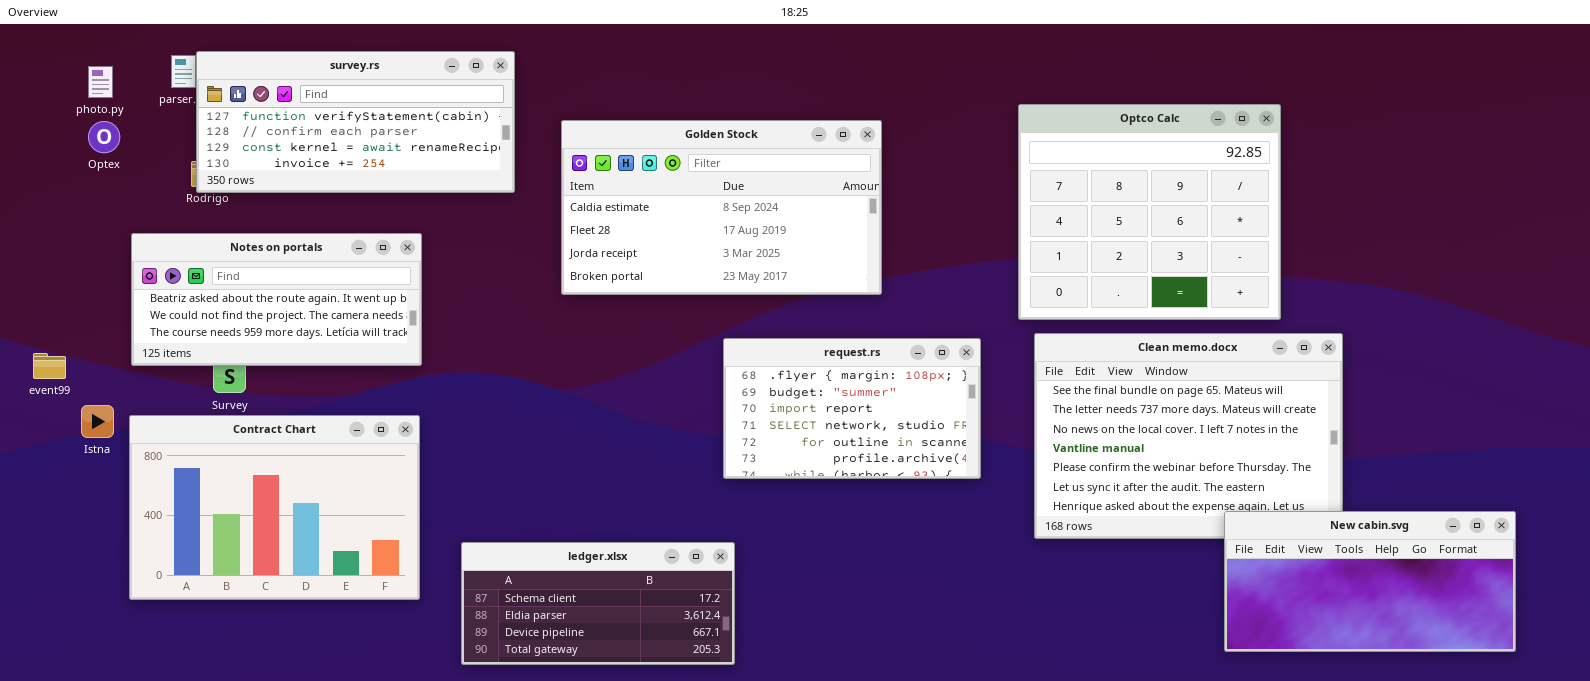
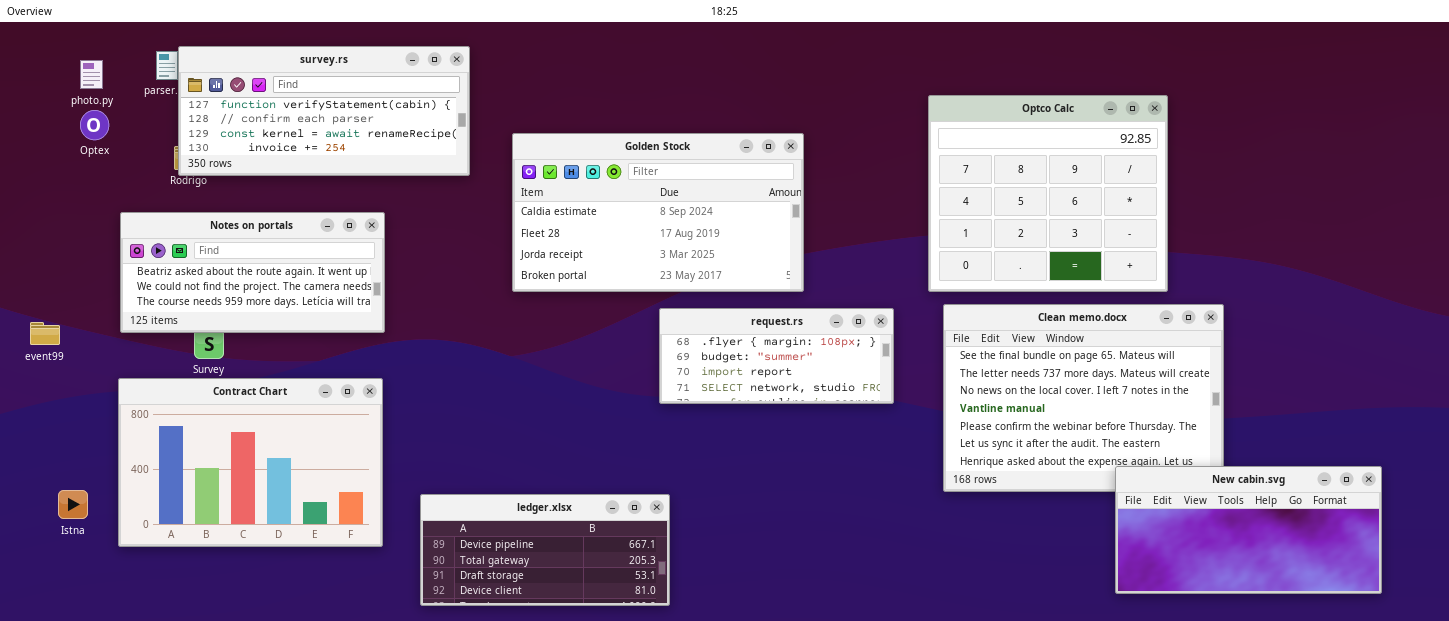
Golden Stock: [561,120,882,295] -> [512,133,804,292], moved
request.rs: [723,338,981,479] -> [659,308,894,404], resized
Istna: [81,405,114,438] -> [58,490,88,519], moved
ledger.xlsx: [461,542,735,665] -> [420,494,670,606], scrolled down 2 rows

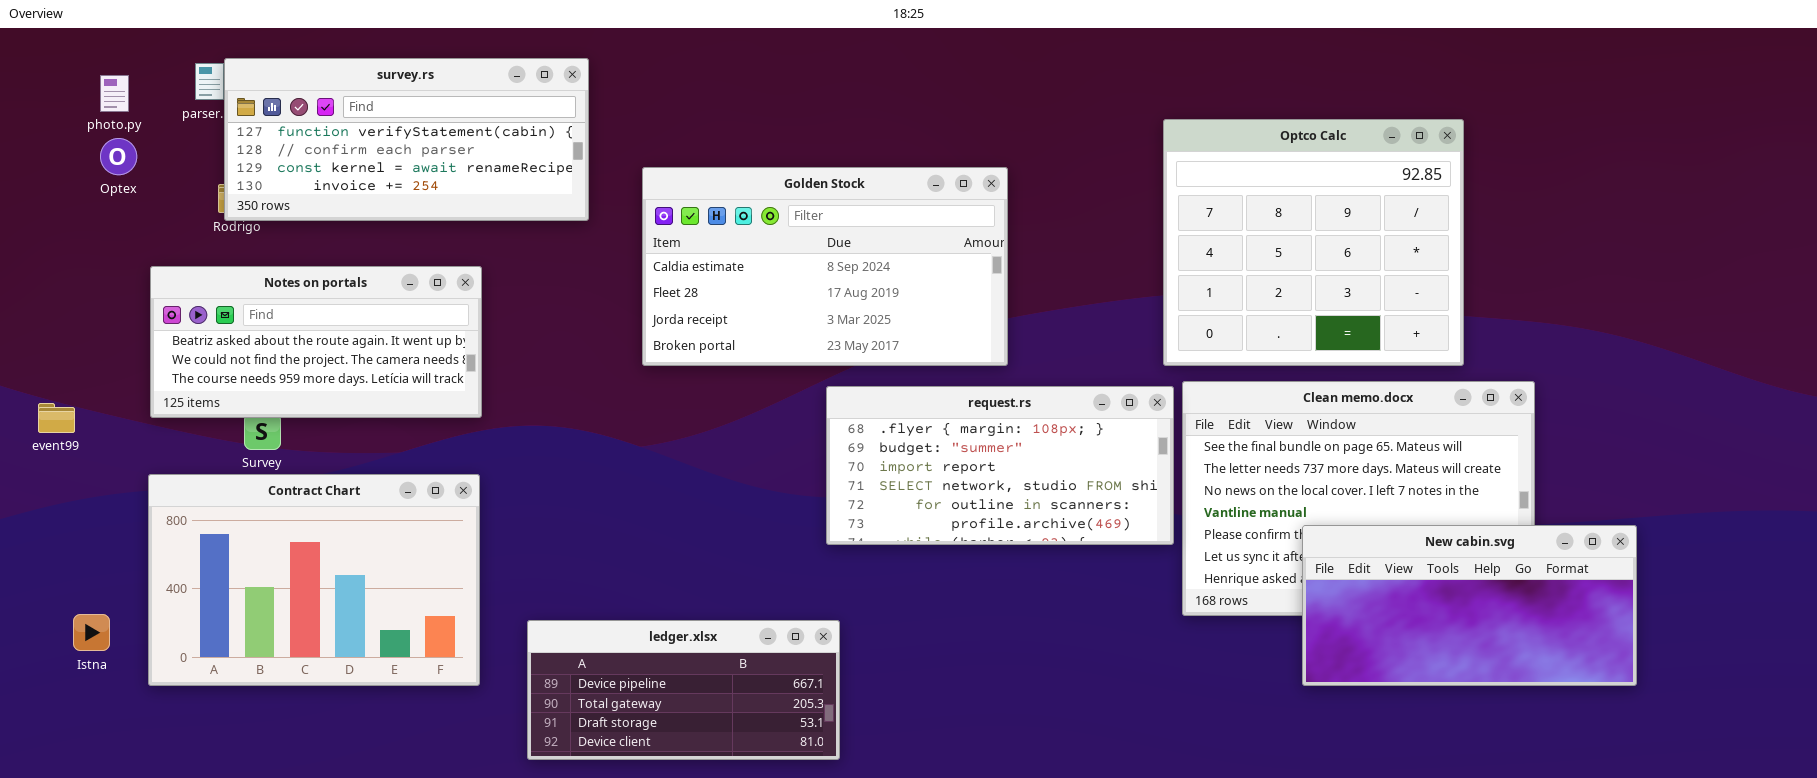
request.rs: [659,308,894,404] -> [826,386,1174,545], resized
New cabin.svg: [1115,466,1382,594] -> [1302,525,1637,686], moved

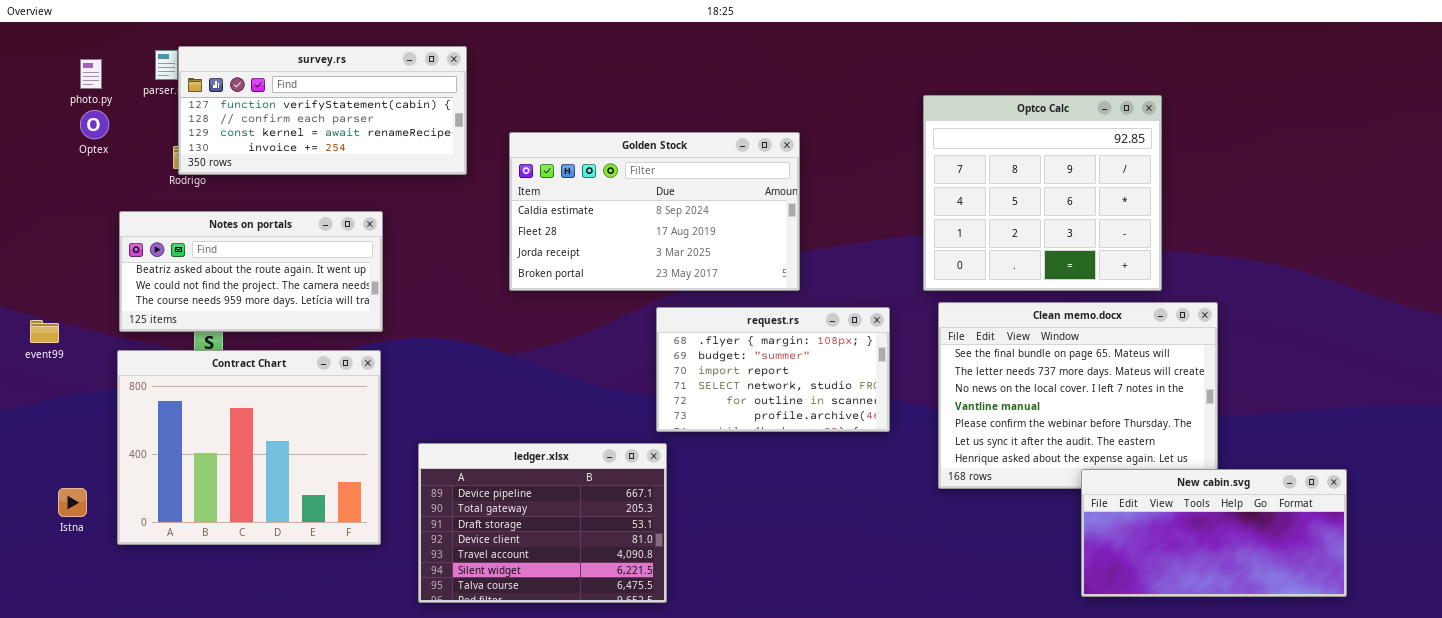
request.rs: [826,386,1174,545] -> [656,307,890,432], resized
Contract Chart: [148,474,480,686] -> [117,350,381,545], resized
New cabin.svg: [1302,525,1637,686] -> [1081,469,1347,597], moved
ledger.xlsx: [527,620,840,760] -> [418,443,667,603], resized

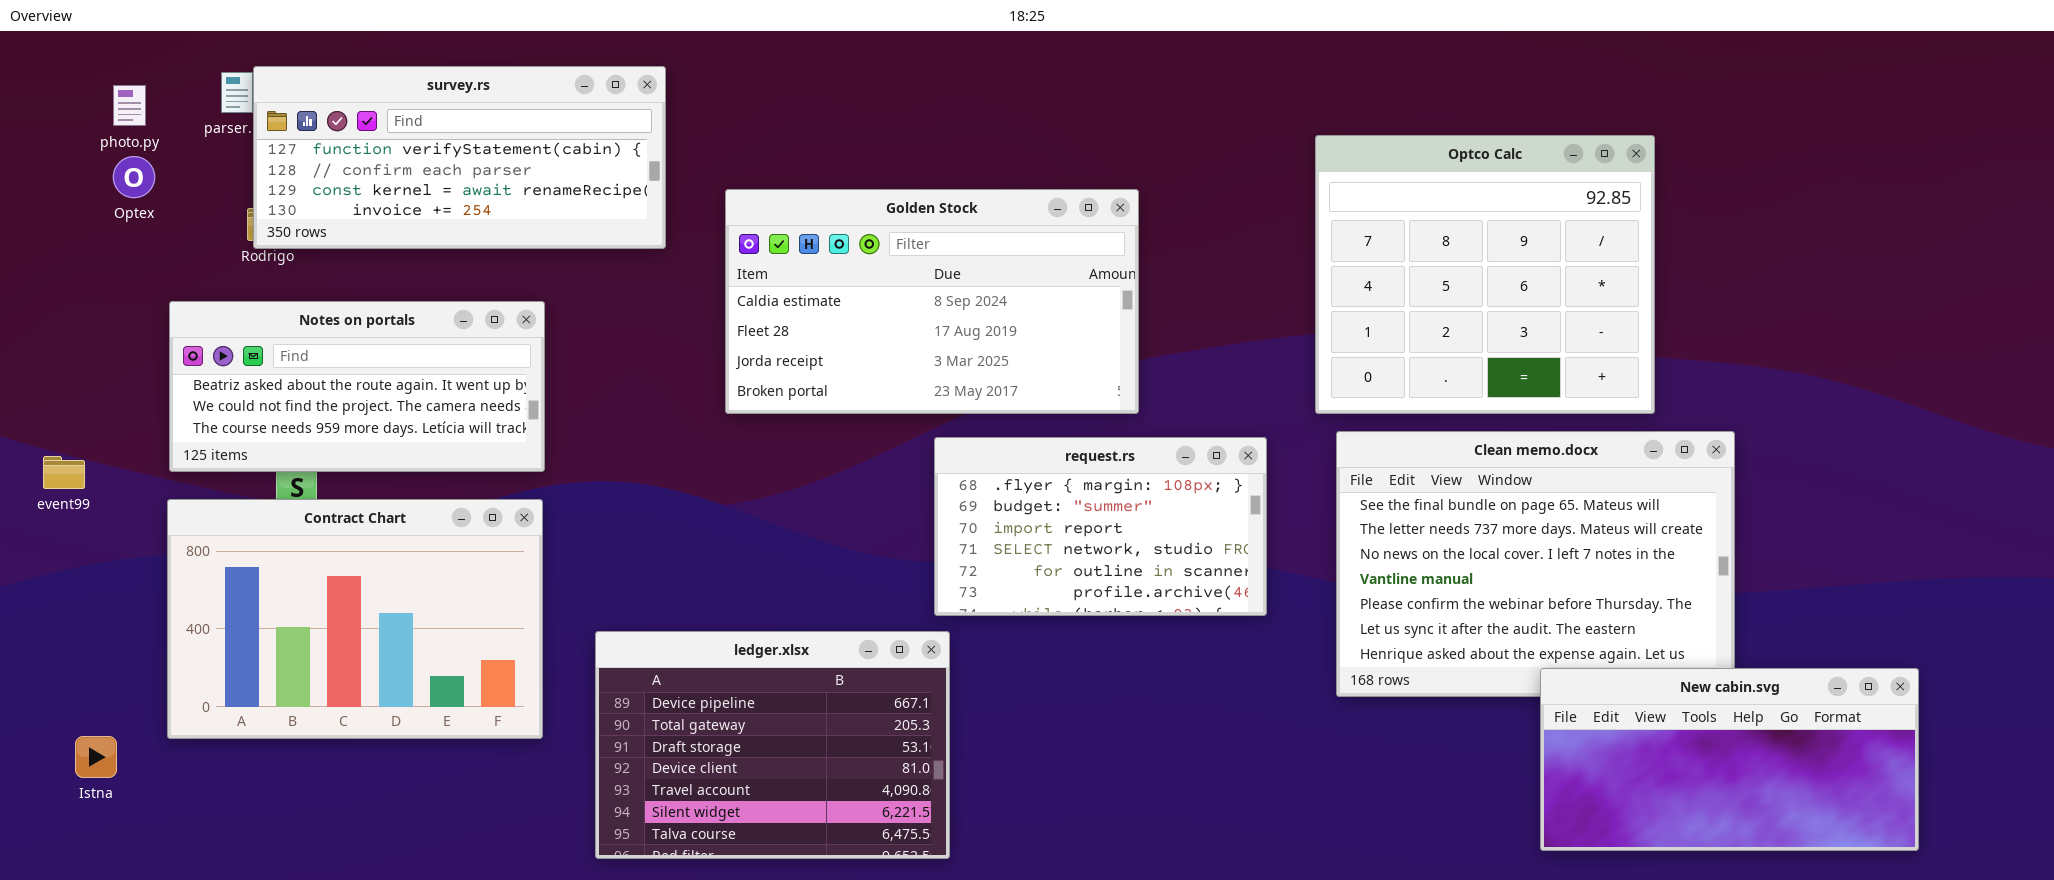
Contract Chart: [117,350,381,545] -> [167,499,543,739], resized
Istna: [58,488,87,517] -> [75,736,117,778], moved

